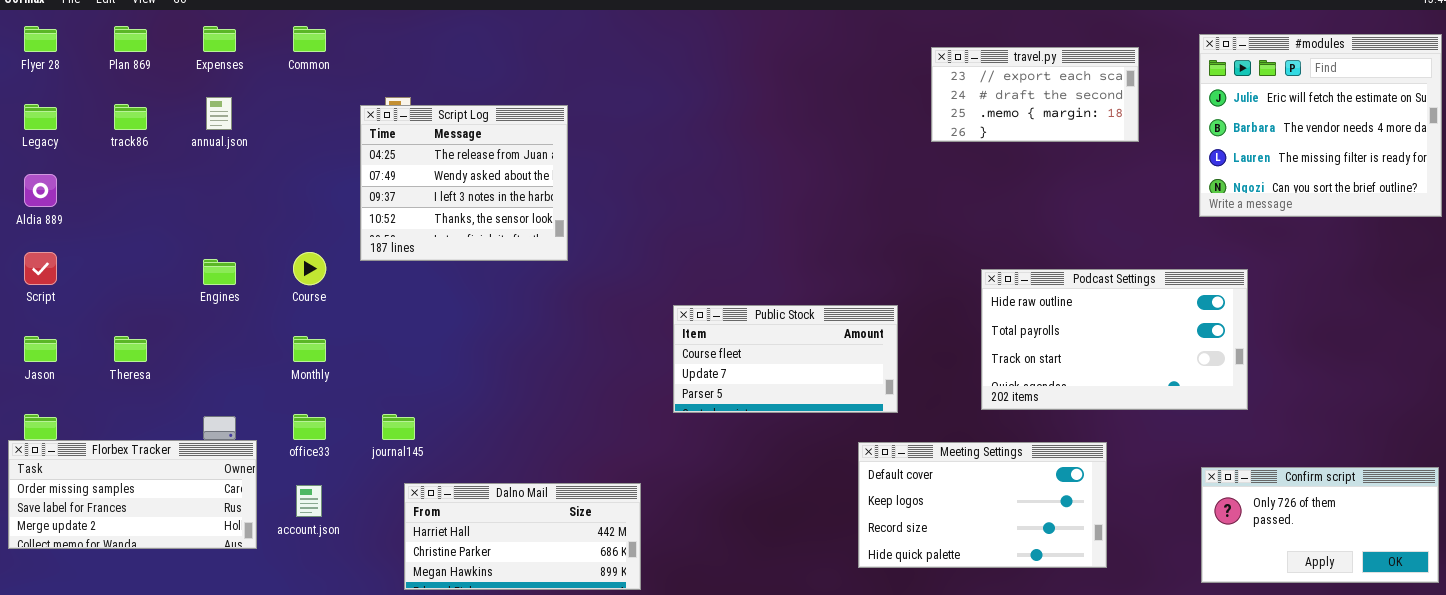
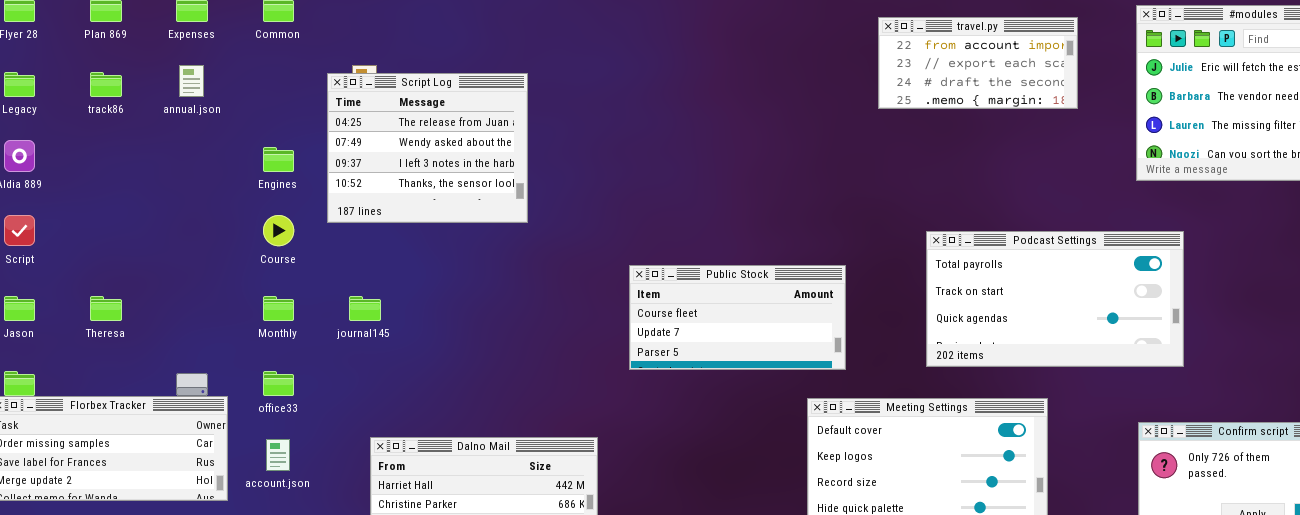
travel.py: [931,47,1139,142] -> [878,17,1078,109], scrolled up 1 row
Engines: [203,259,236,285] -> [263,147,294,172], moved
Podcast Settings: [981,269,1248,410] -> [926,231,1184,367], scrolled down 1 row
journal145: [382,414,415,440] -> [349,296,381,321], moved

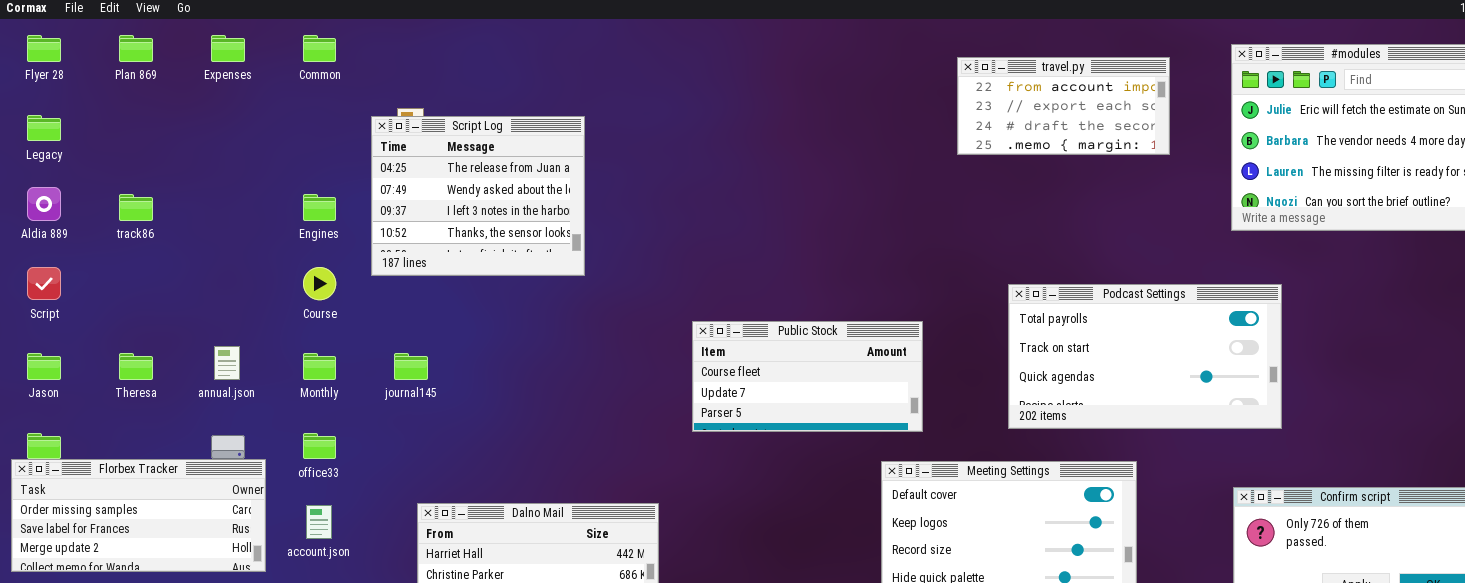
annual.json: [179,65,204,97] -> [214,346,240,380], moved
track86: [90,72,122,97] -> [119,194,153,221], moved

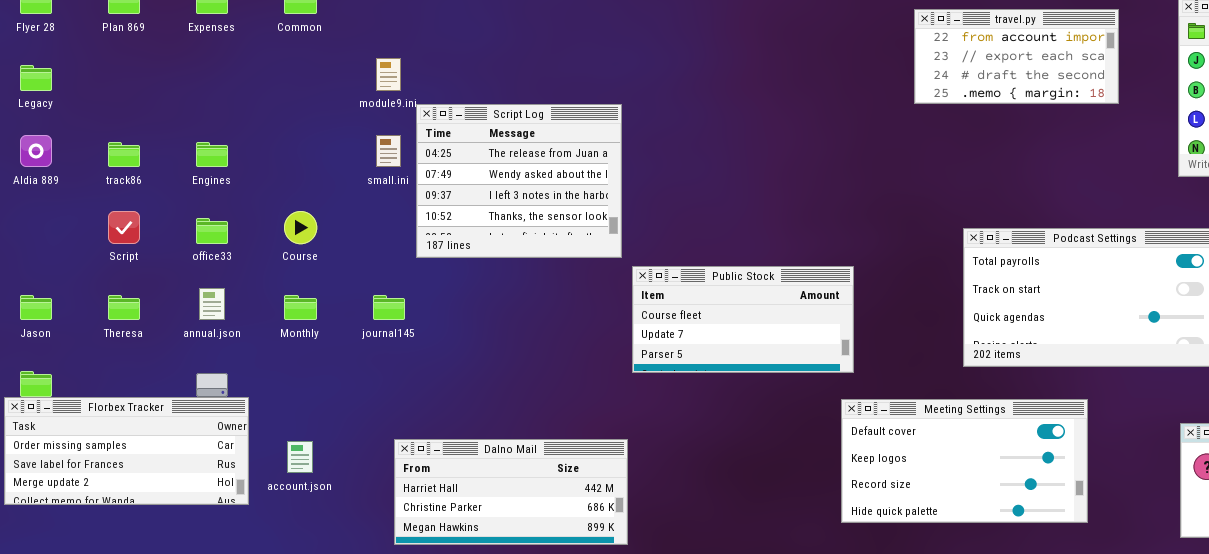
Script Log: [371,116,585,276] -> [416,104,622,258], moved
Engines: [303,194,336,221] -> [196,142,228,167], moved
Script: [27,267,61,300] -> [108,211,140,244], moved
Public Stock: [692,321,923,432] -> [632,266,854,373], moved
office33: [303,433,336,459] -> [196,218,228,244], moved

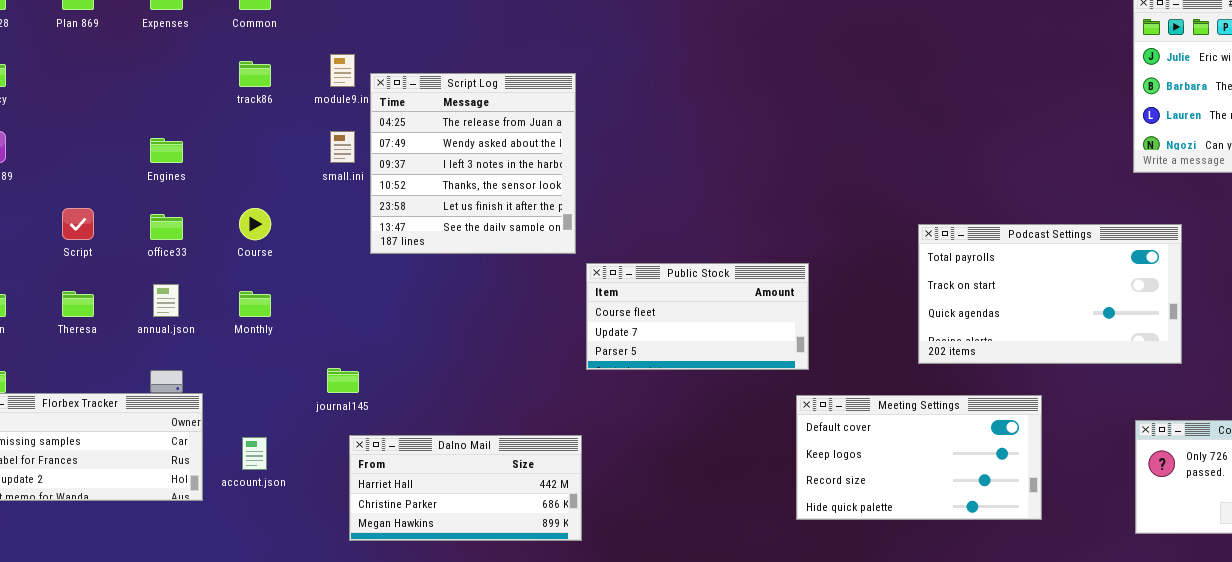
travel.py: [914,9,1119,104] -> none, closed
Script Log: [416,104,622,258] -> [370,73,576,254], resized
track86: [108,142,140,167] -> [239,61,271,87], moved
journal145: [373,295,405,320] -> [327,368,359,393], moved

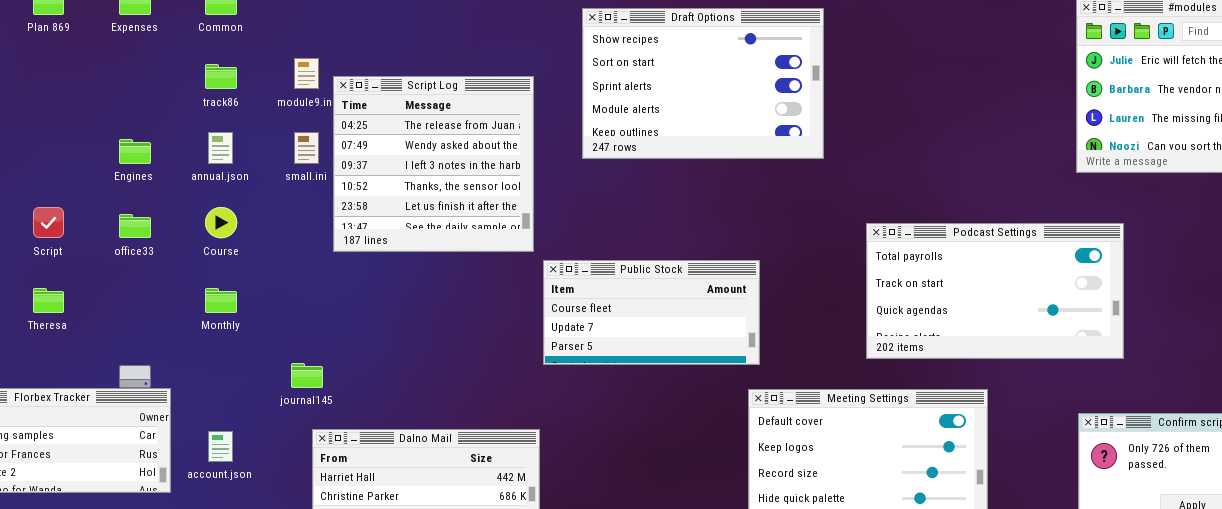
Draft Options: none -> [582,8,824,159], opened
annual.json: [153,284,179,317] -> [208,132,233,164], moved

